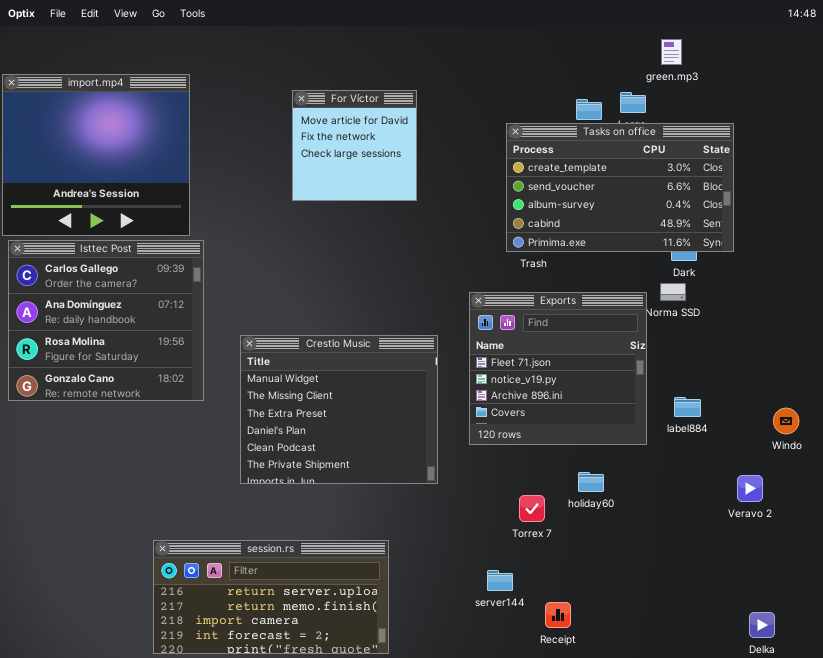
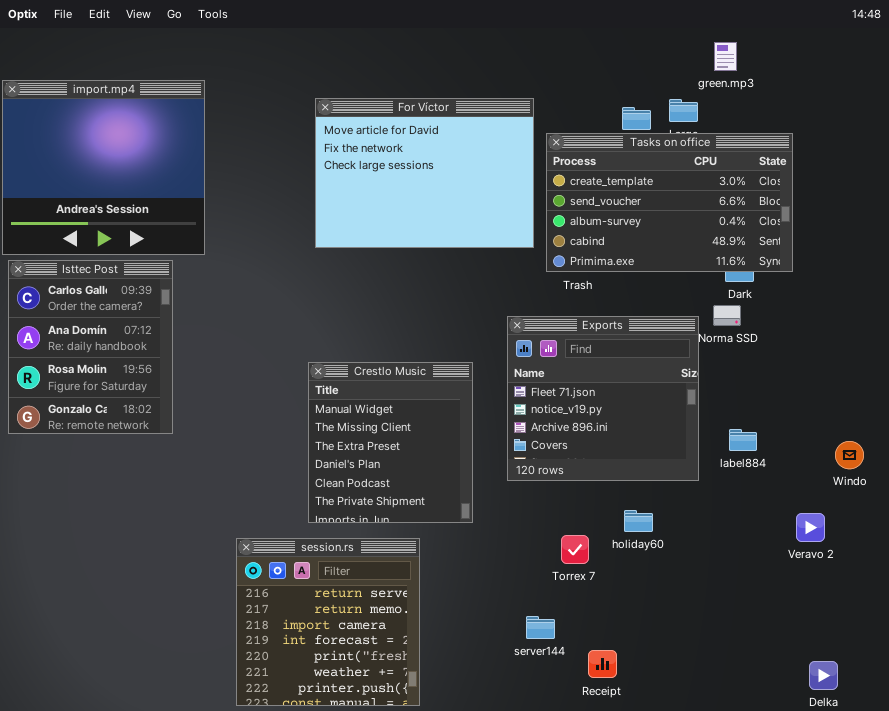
For Víctor: [292,90,417,201] -> [315,98,534,248], resized
Isttec Post: [8,240,204,401] -> [8,260,173,434], resized
Crestlo Music: [240,335,438,484] -> [308,362,473,523], resized
session.rs: [153,540,389,654] -> [236,538,420,706], resized

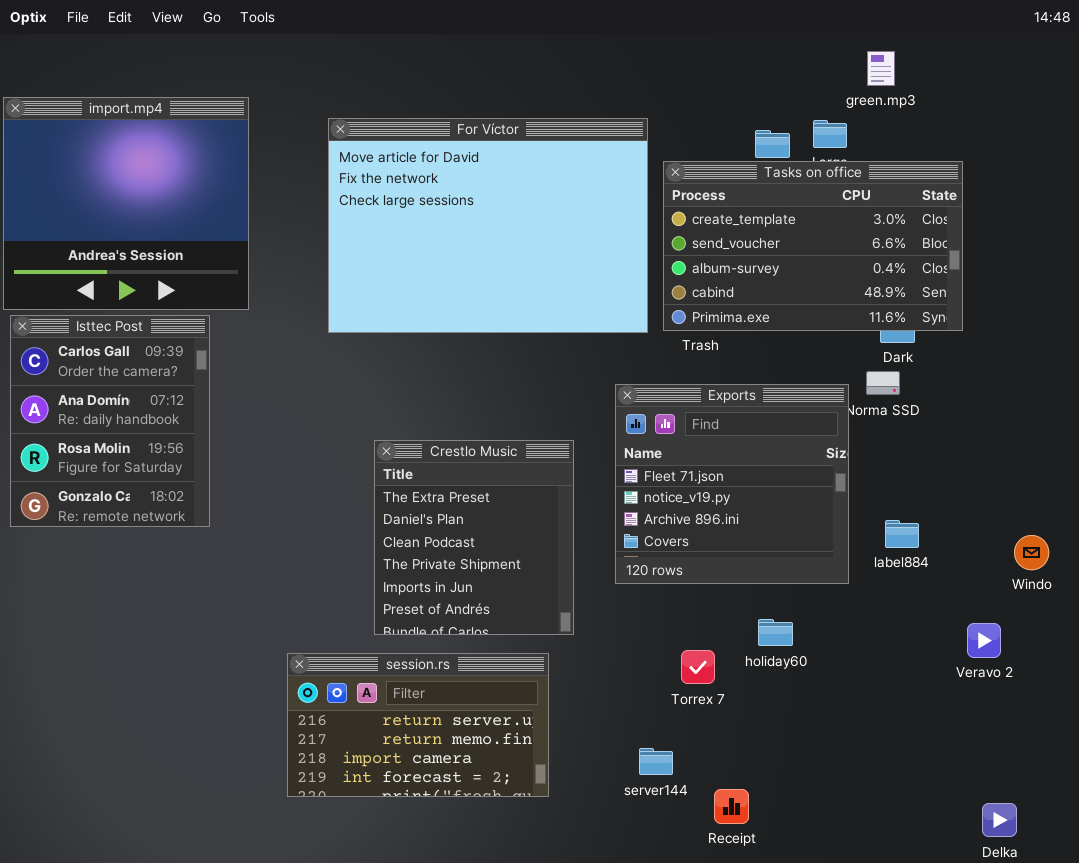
For Víctor: [315,98,534,248] -> [328,118,648,333], resized
Crestlo Music: [308,362,473,523] -> [374,440,574,635], scrolled down 2 rows
session.rs: [236,538,420,706] -> [287,653,549,797], resized

